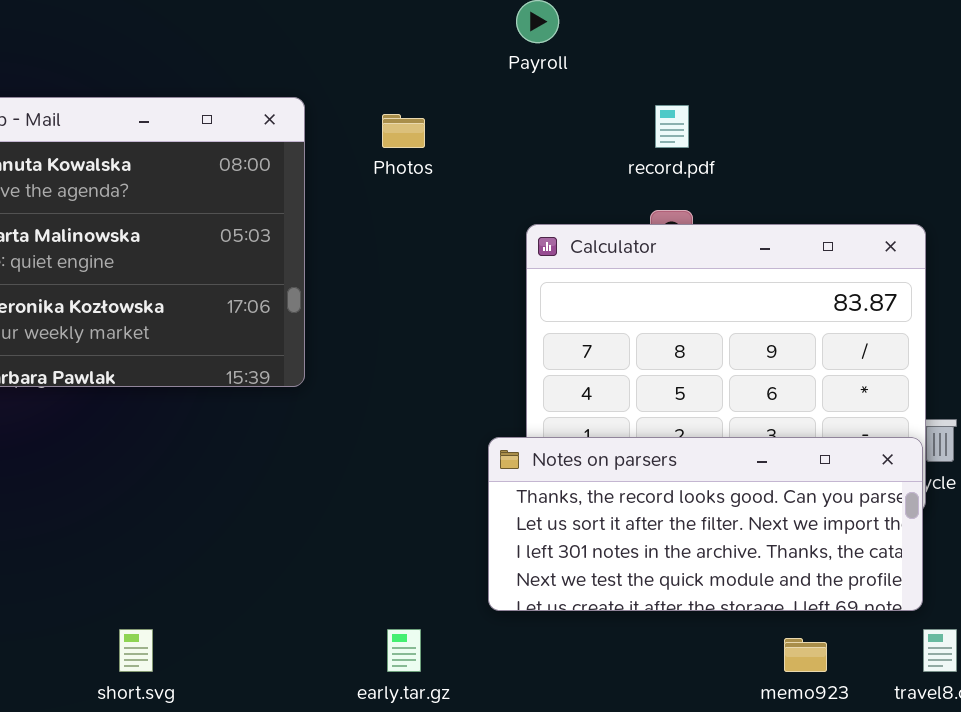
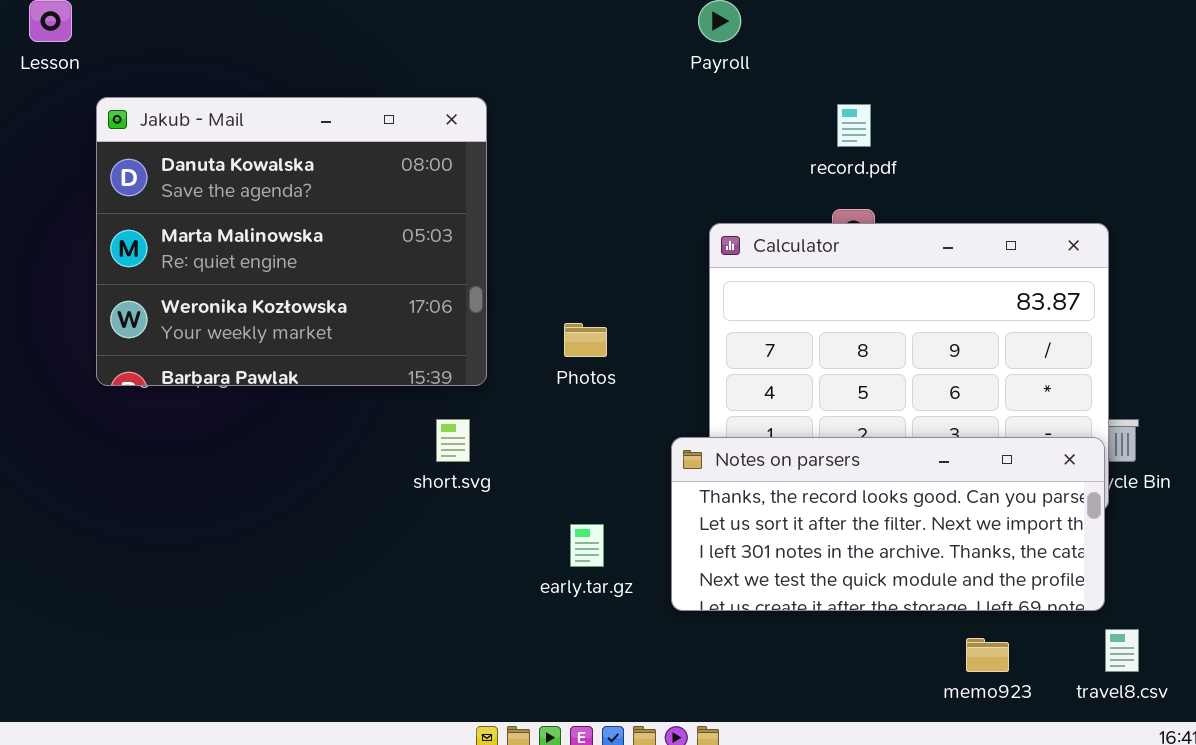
Photos: [382,114,425,148] -> [564,323,607,357], moved
short.svg: [119,629,153,672] -> [436,419,470,462], moved
early.tar.gz: [387,629,421,672] -> [570,524,604,567], moved

